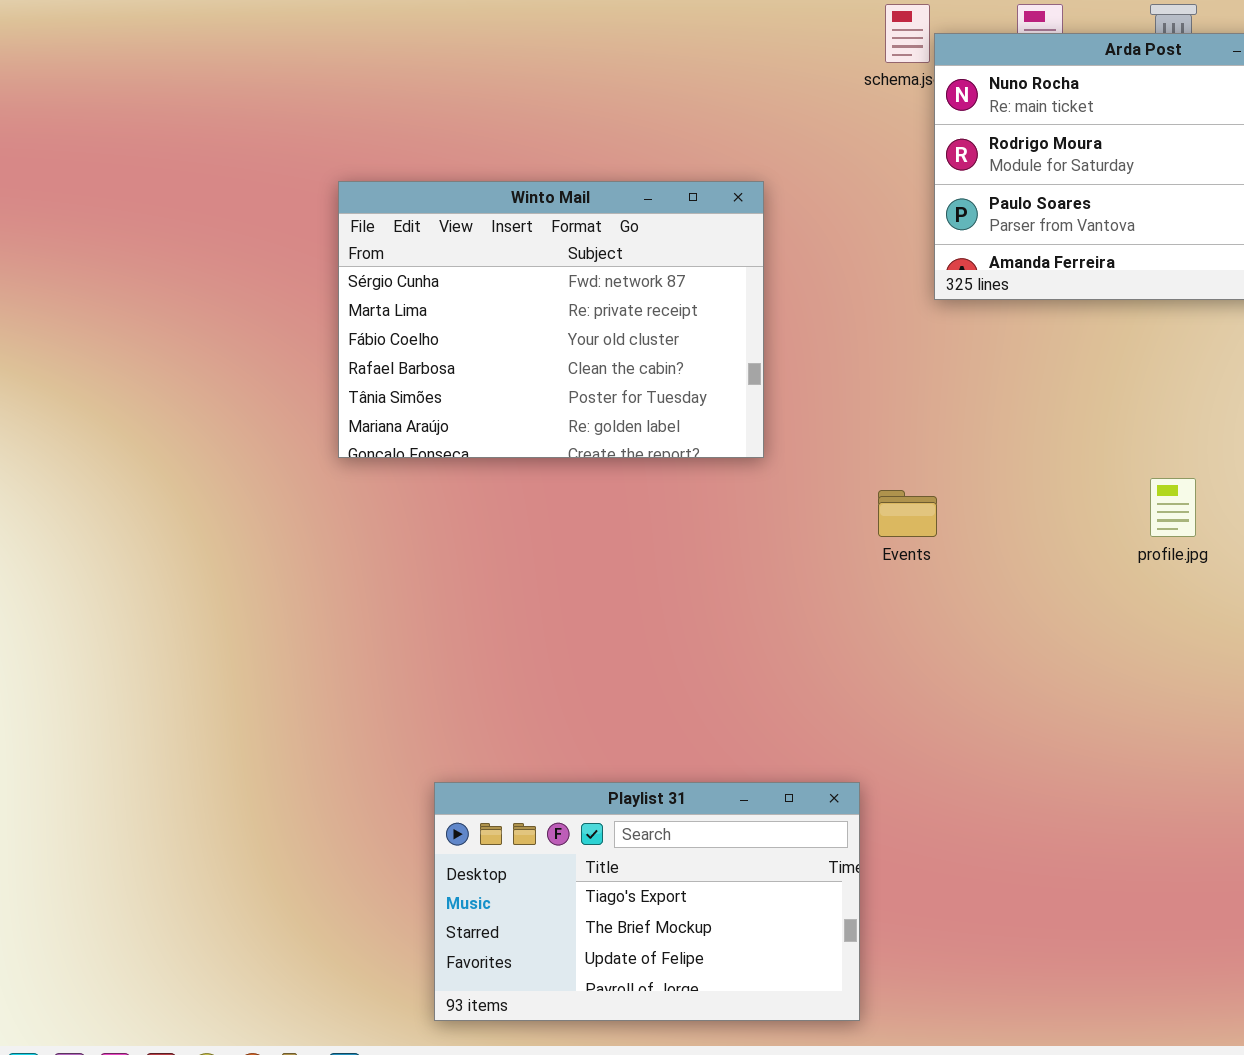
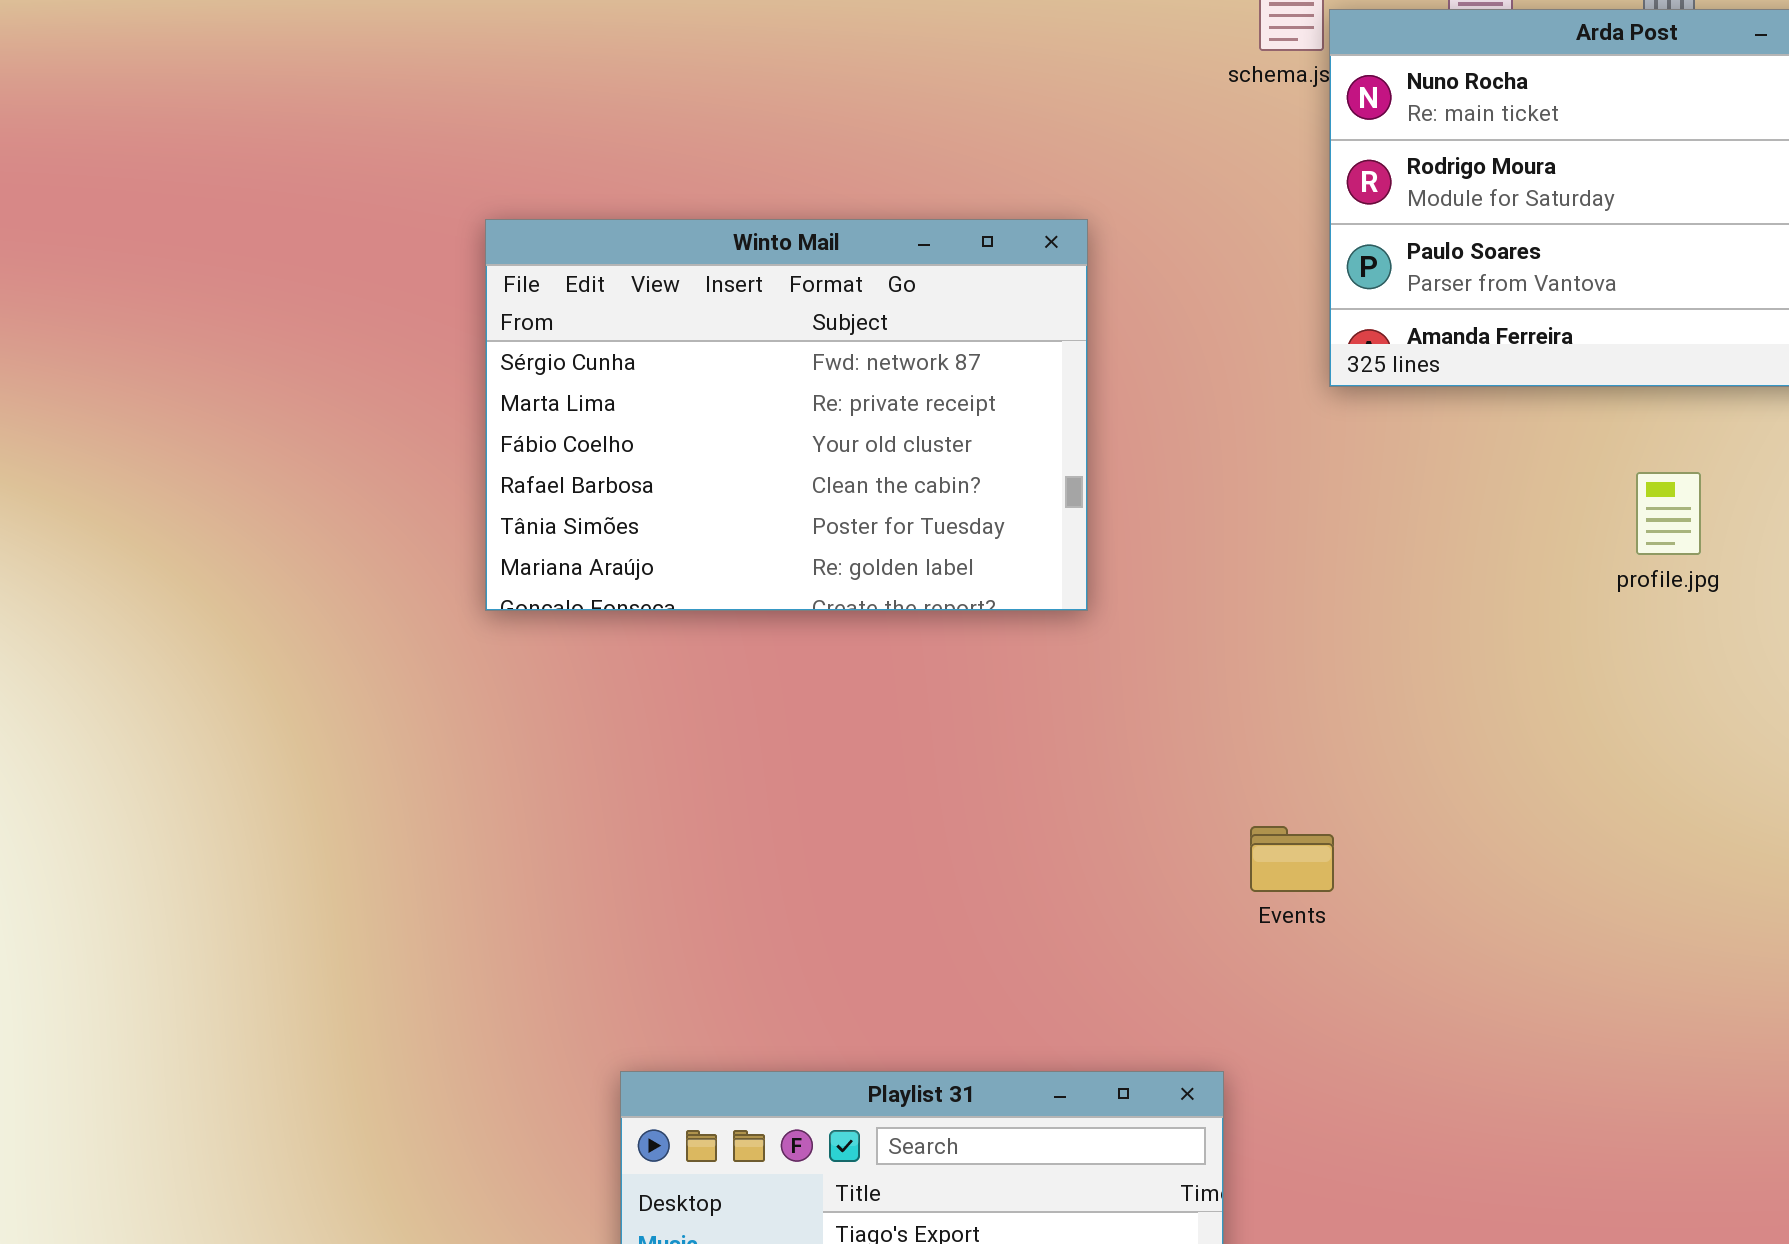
profile.jpg: [1150,478,1196,537] -> [1636,472,1701,555], moved
Events: [878,490,937,537] -> [1250,826,1334,892], moved

